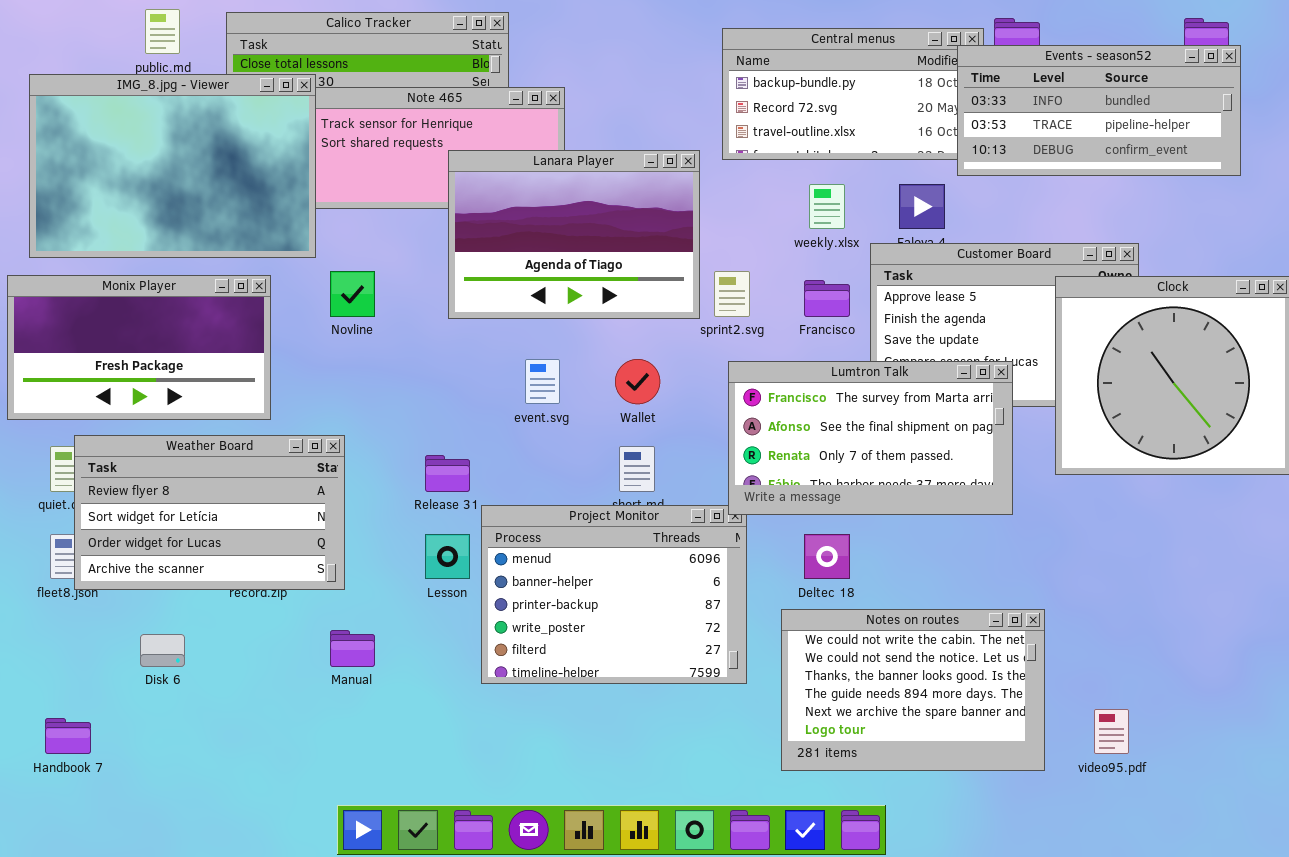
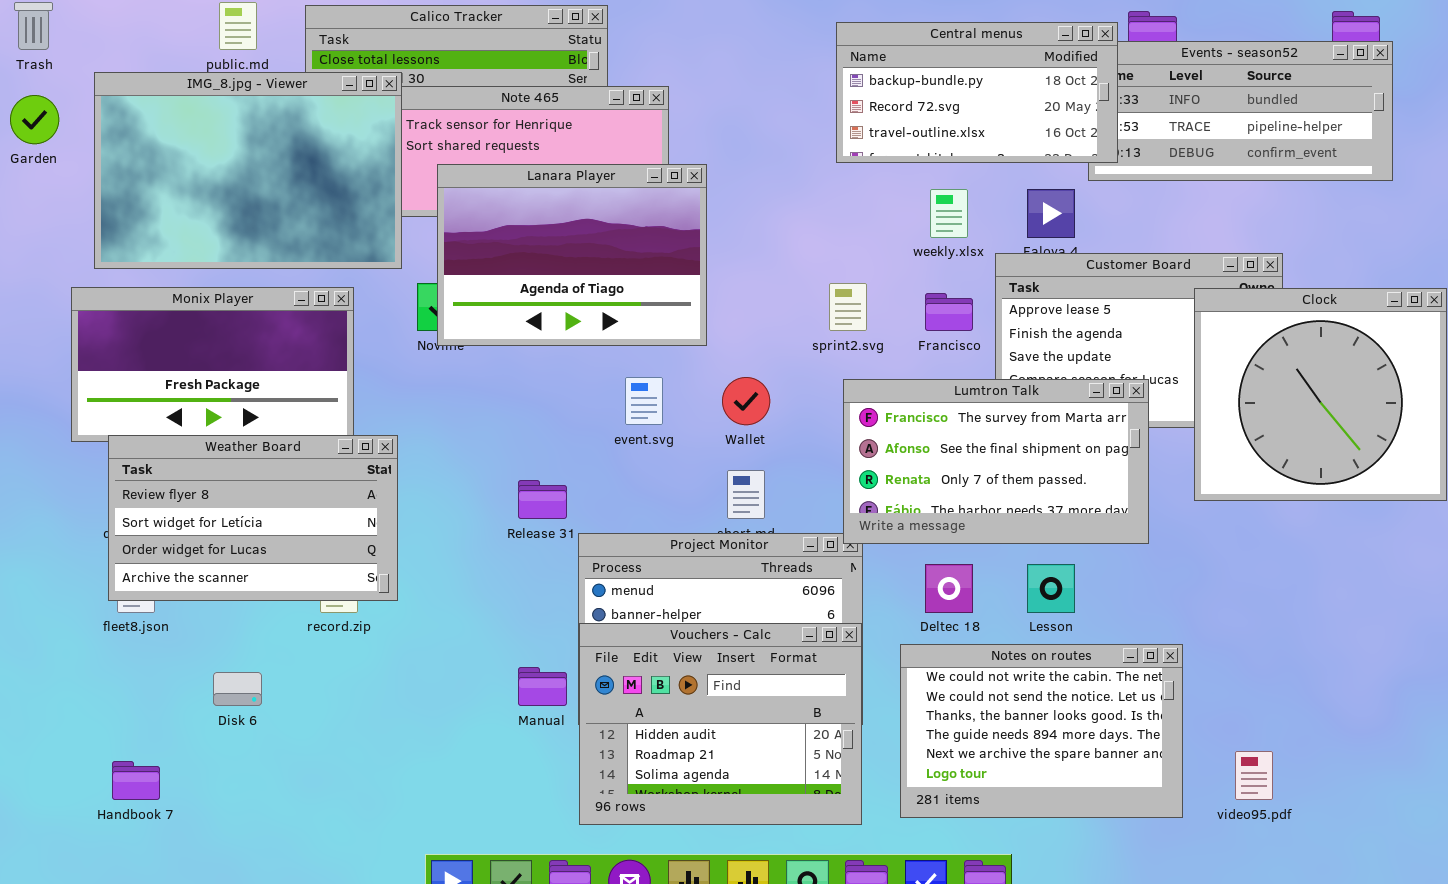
Central menus: [722,28,984,160] -> [836,22,1118,163], raised
Lanara Player: [448,150,700,319] -> [437,164,707,346], moved
Weather Board: [74,435,345,590] -> [108,435,398,601], moved
Lesson: [425,534,470,579] -> [1027,564,1075,613], moved
Vouchers - Calc: none -> [579,623,862,825], opened
Manual: [330,630,375,667] -> [518,667,567,706], moved

